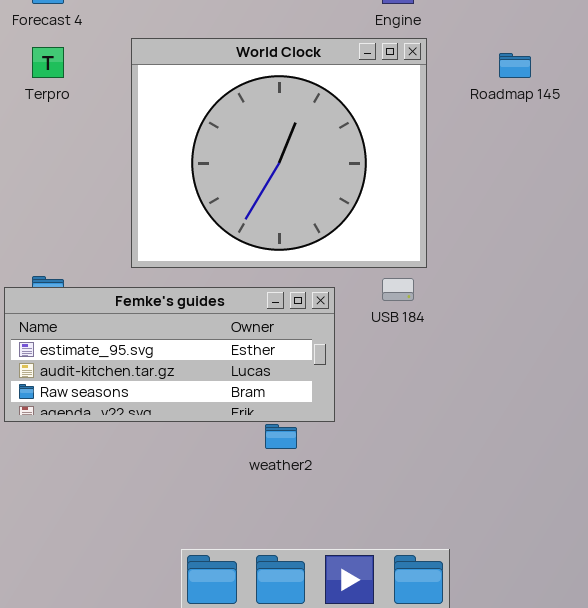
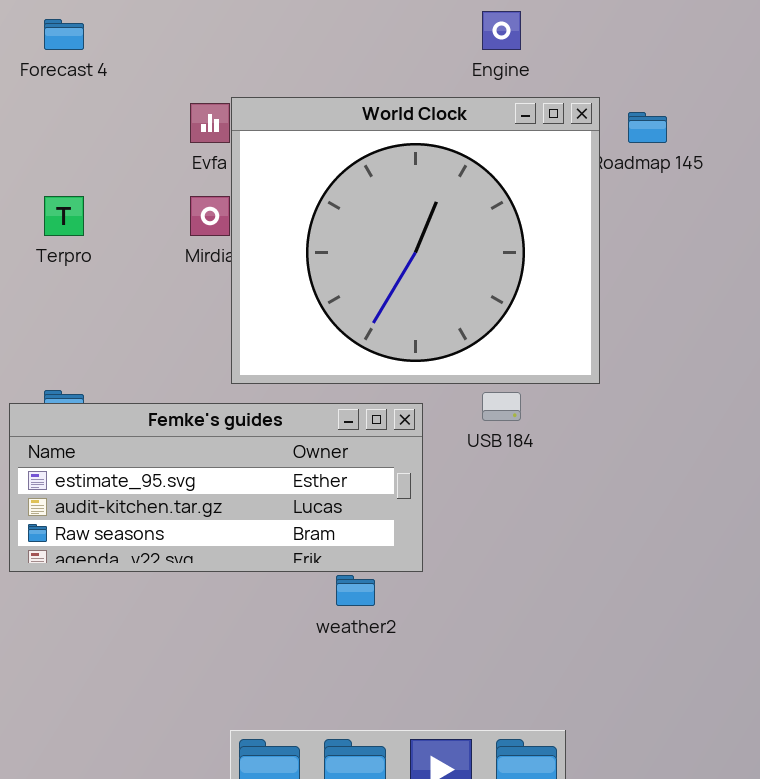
World Clock: [131,38,427,268] -> [231,97,600,384], moved
Terpro: [32,47,64,78] -> [44,196,84,236], moved

